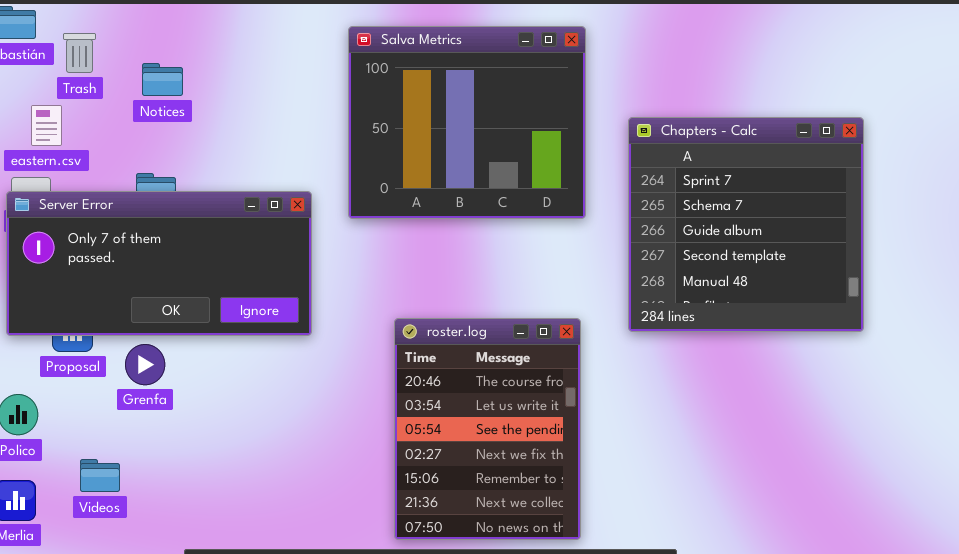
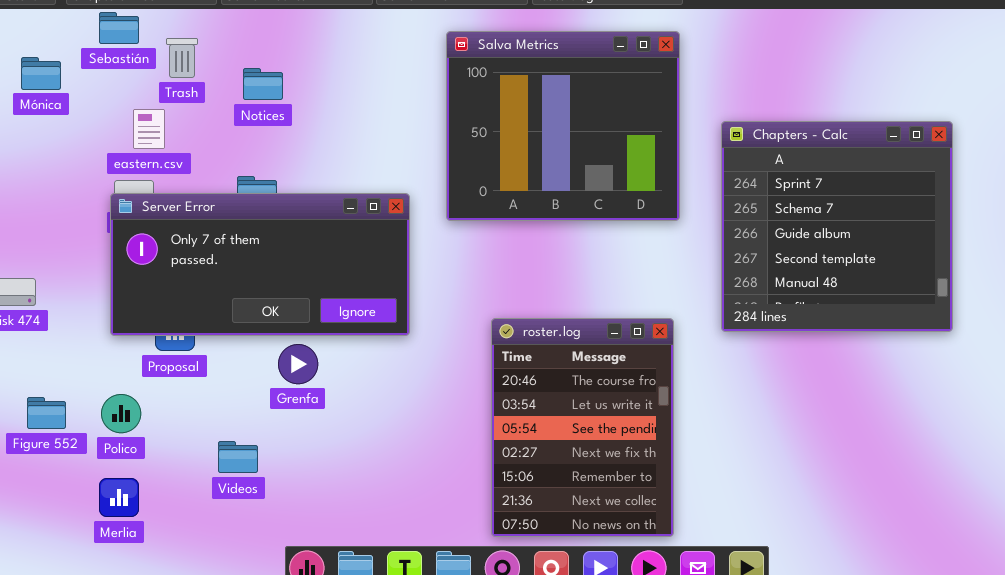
Grenfa: [125,344,165,385] -> [278,344,318,384], moved
Videos: [80,459,120,492] -> [218,441,258,473], moved

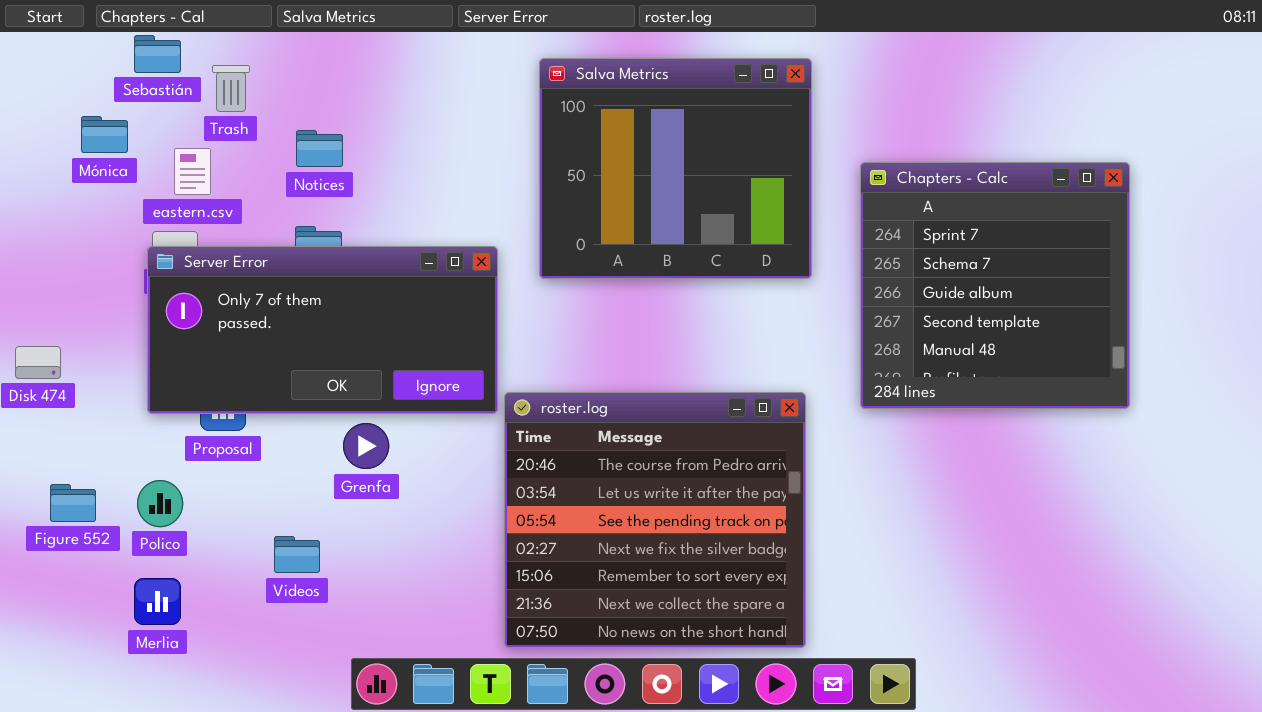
Mónica: [21,57,61,90] -> [81,116,128,153], moved
Notices: [243,68,283,100] -> [296,130,343,167], moved
roster.log: [491,318,674,537] -> [504,392,806,648], resized

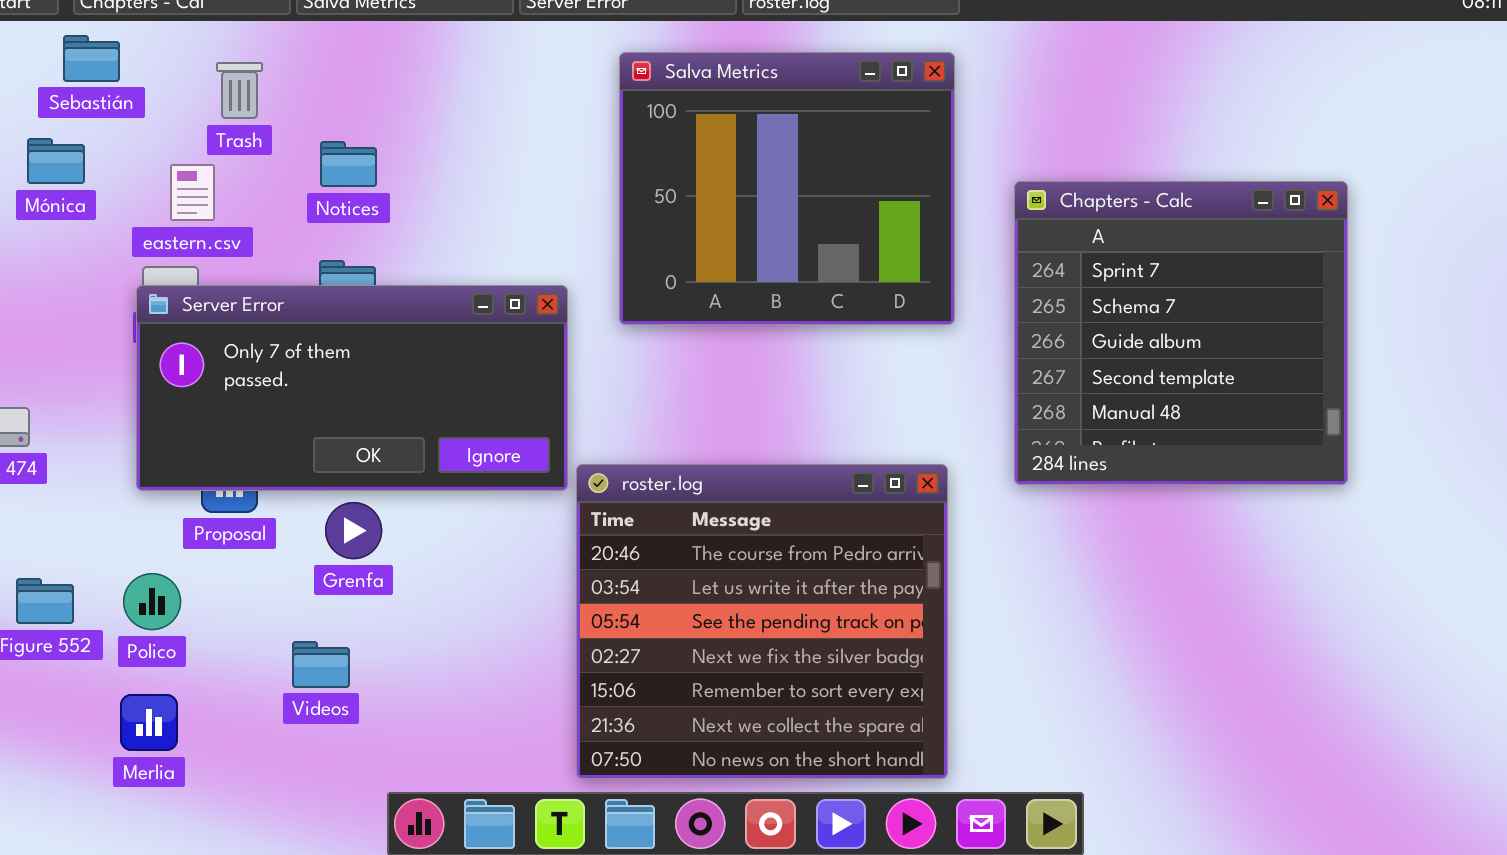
Sebastián: [134,35,181,73] -> [63,35,120,82], moved
Mónica: [81,116,128,153] -> [27,138,85,184], moved
Grenfa: [343,423,389,469] -> [325,502,382,559], moved

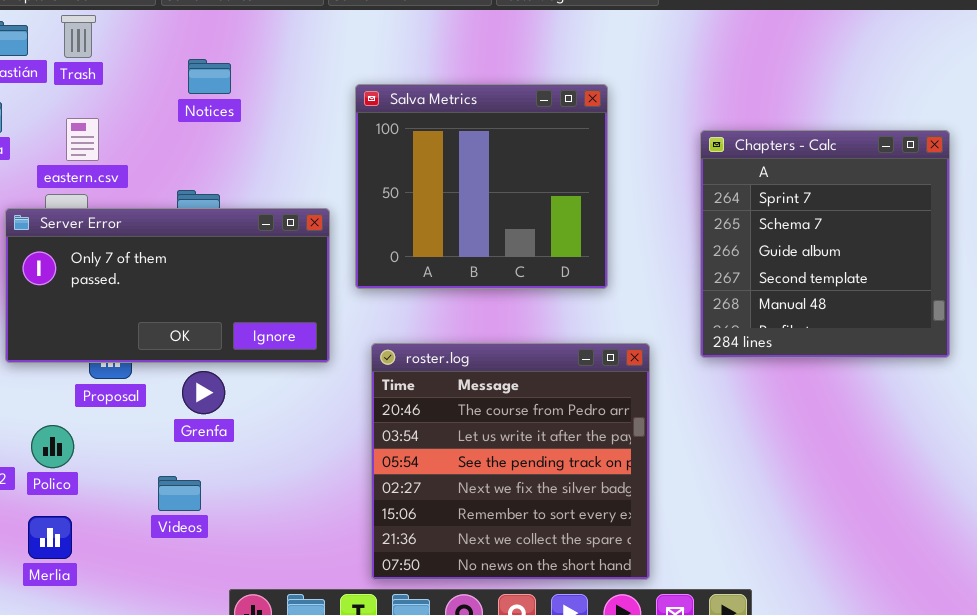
Salva Metrics: [619,52,955,325] -> [355,84,608,289], moved
Trash: [216,62,263,119] -> [61,15,96,58], moved
Notices: [320,141,377,187] -> [188,59,231,94], moved
Server Error: [136,285,568,491] -> [5,208,330,363], moved

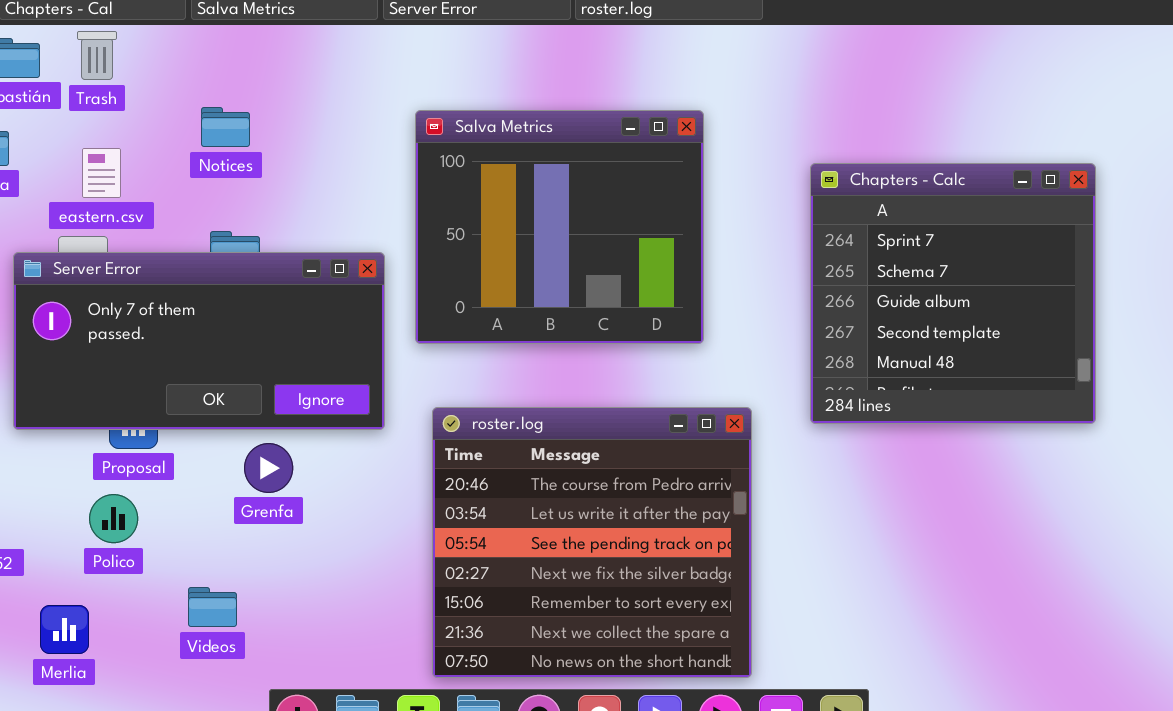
Notices: [188,59,231,94] -> [201,107,250,147], moved
Grenfa: [182,371,225,414] -> [244,443,293,493], moved
Polico: [31,425,74,468] -> [89,494,138,543], moved
Videos: [158,476,201,511] -> [188,587,237,627], moved

